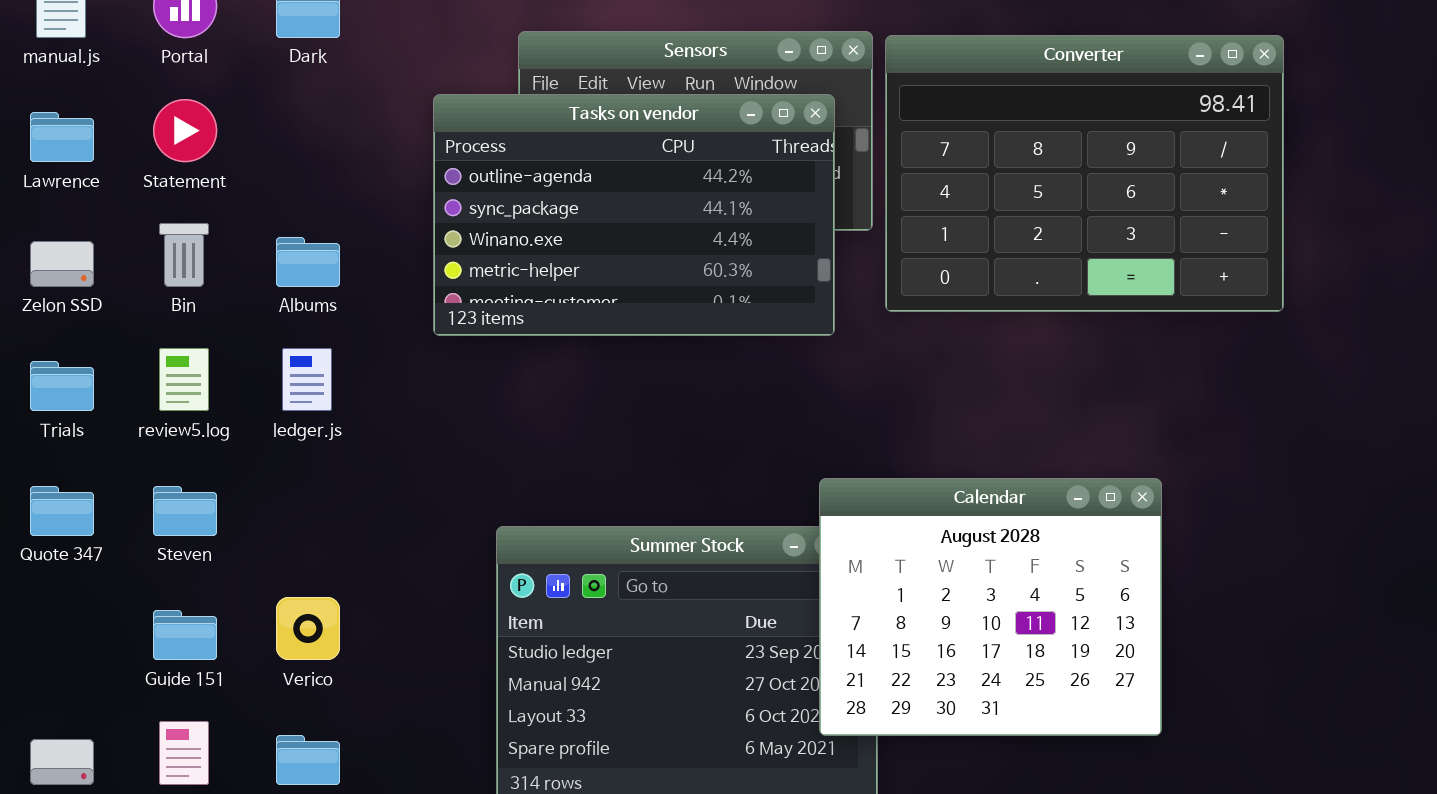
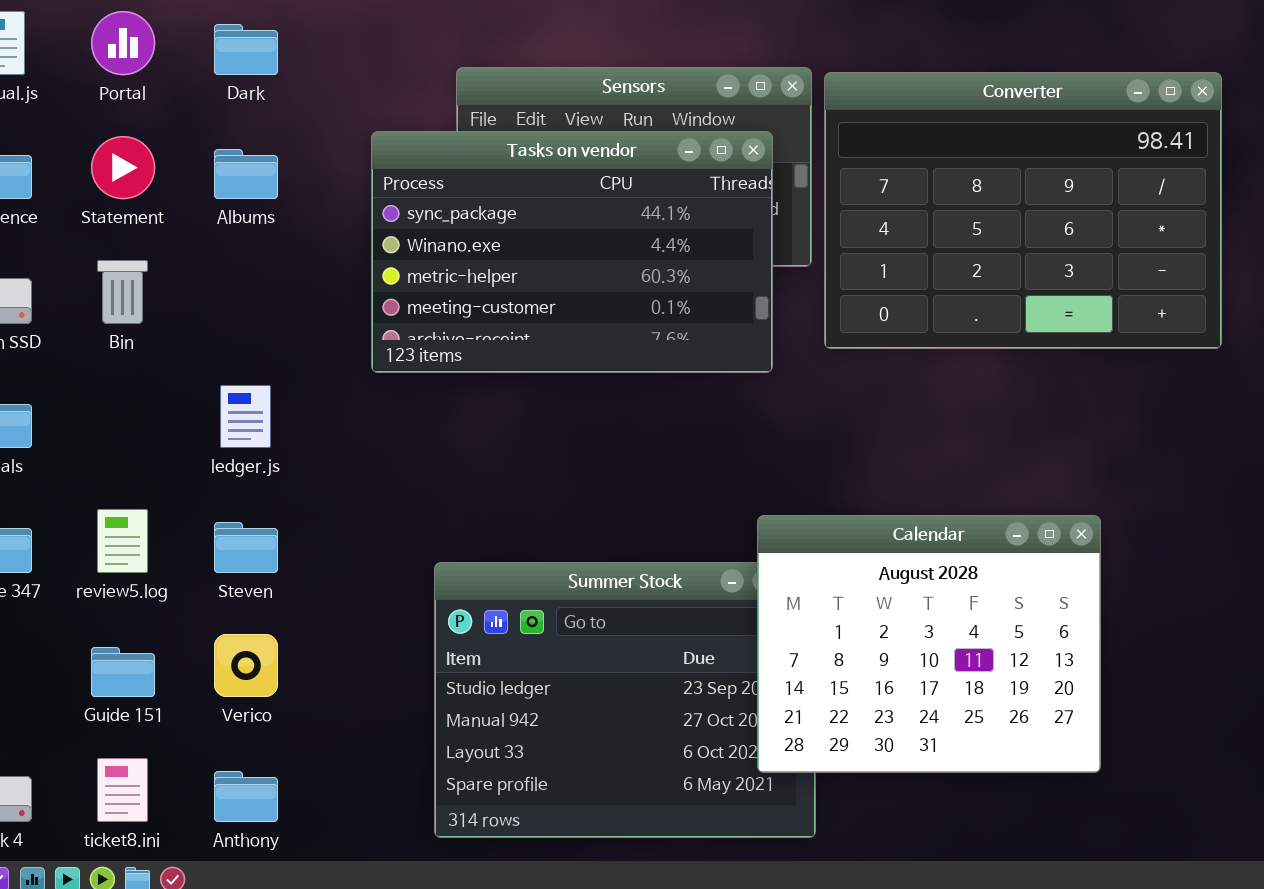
Tasks on vendor: [433,94,835,336] -> [371,131,773,373], scrolled down 1 row
Albums: [276,237,340,287] -> [214,149,278,199], moved
review5.log: [159,348,209,411] -> [97,509,148,573], moved
Steven: [153,486,217,536] -> [214,522,278,573], moved

